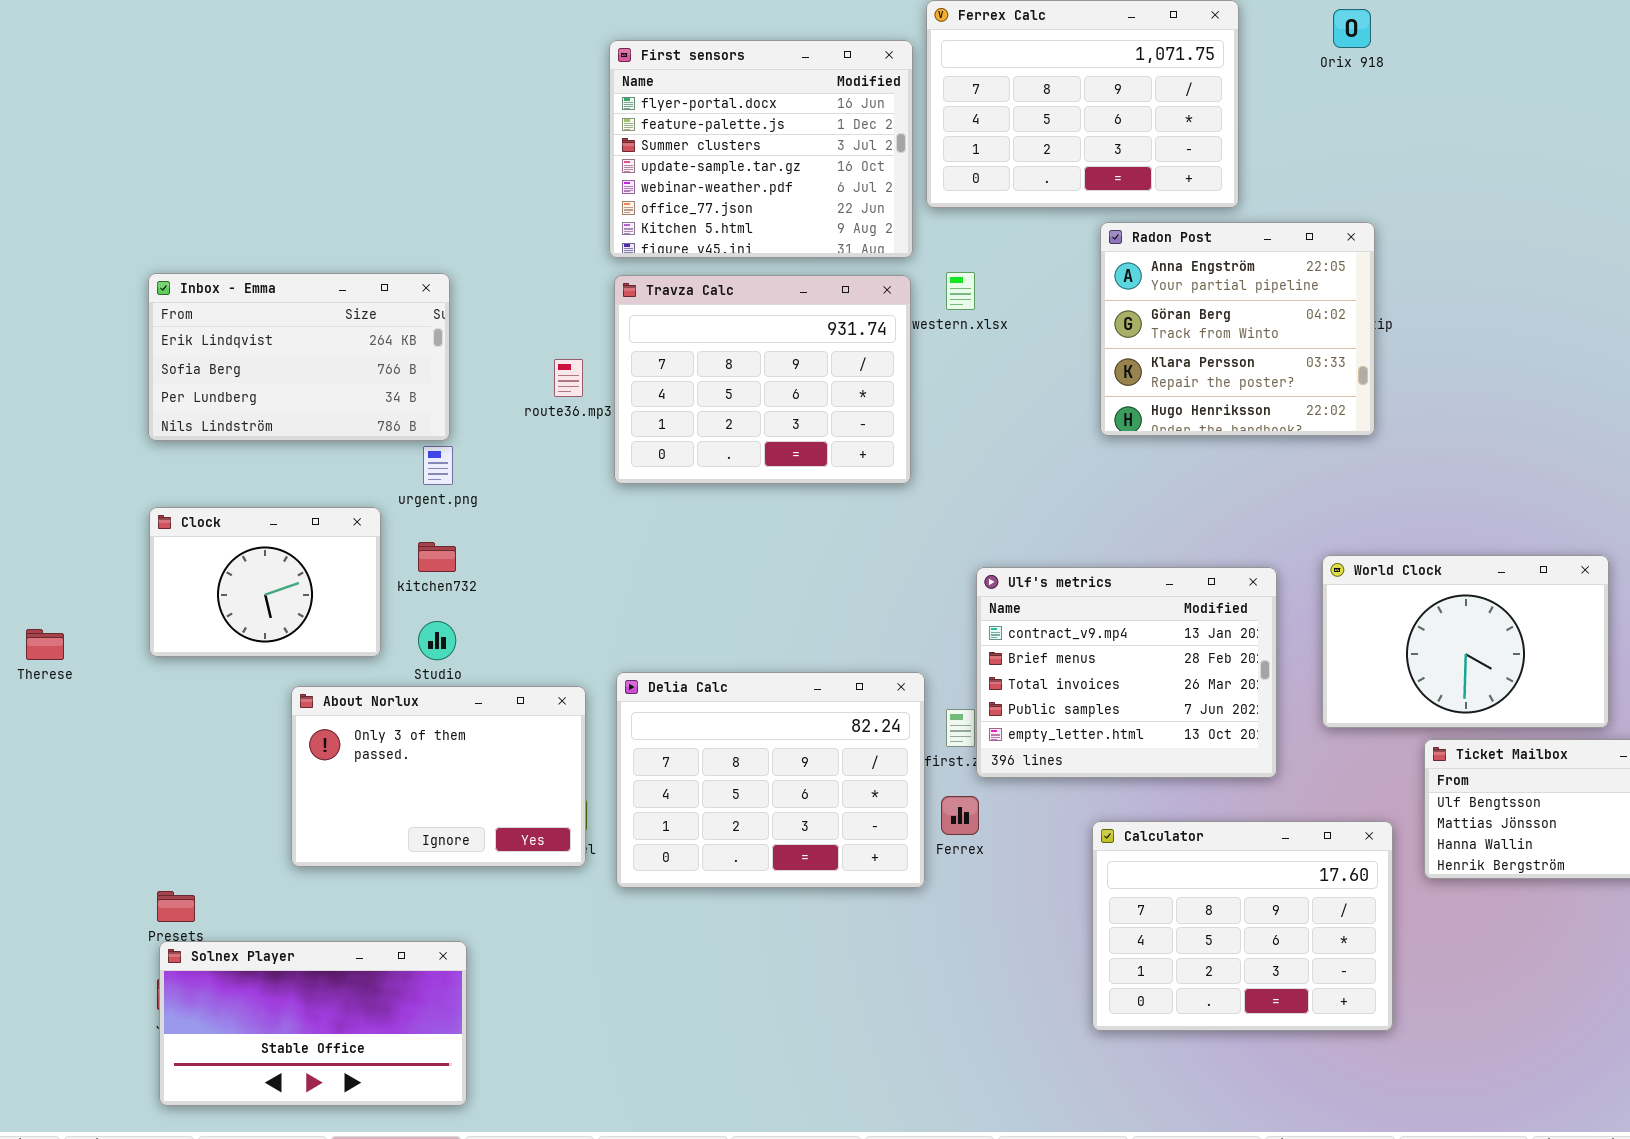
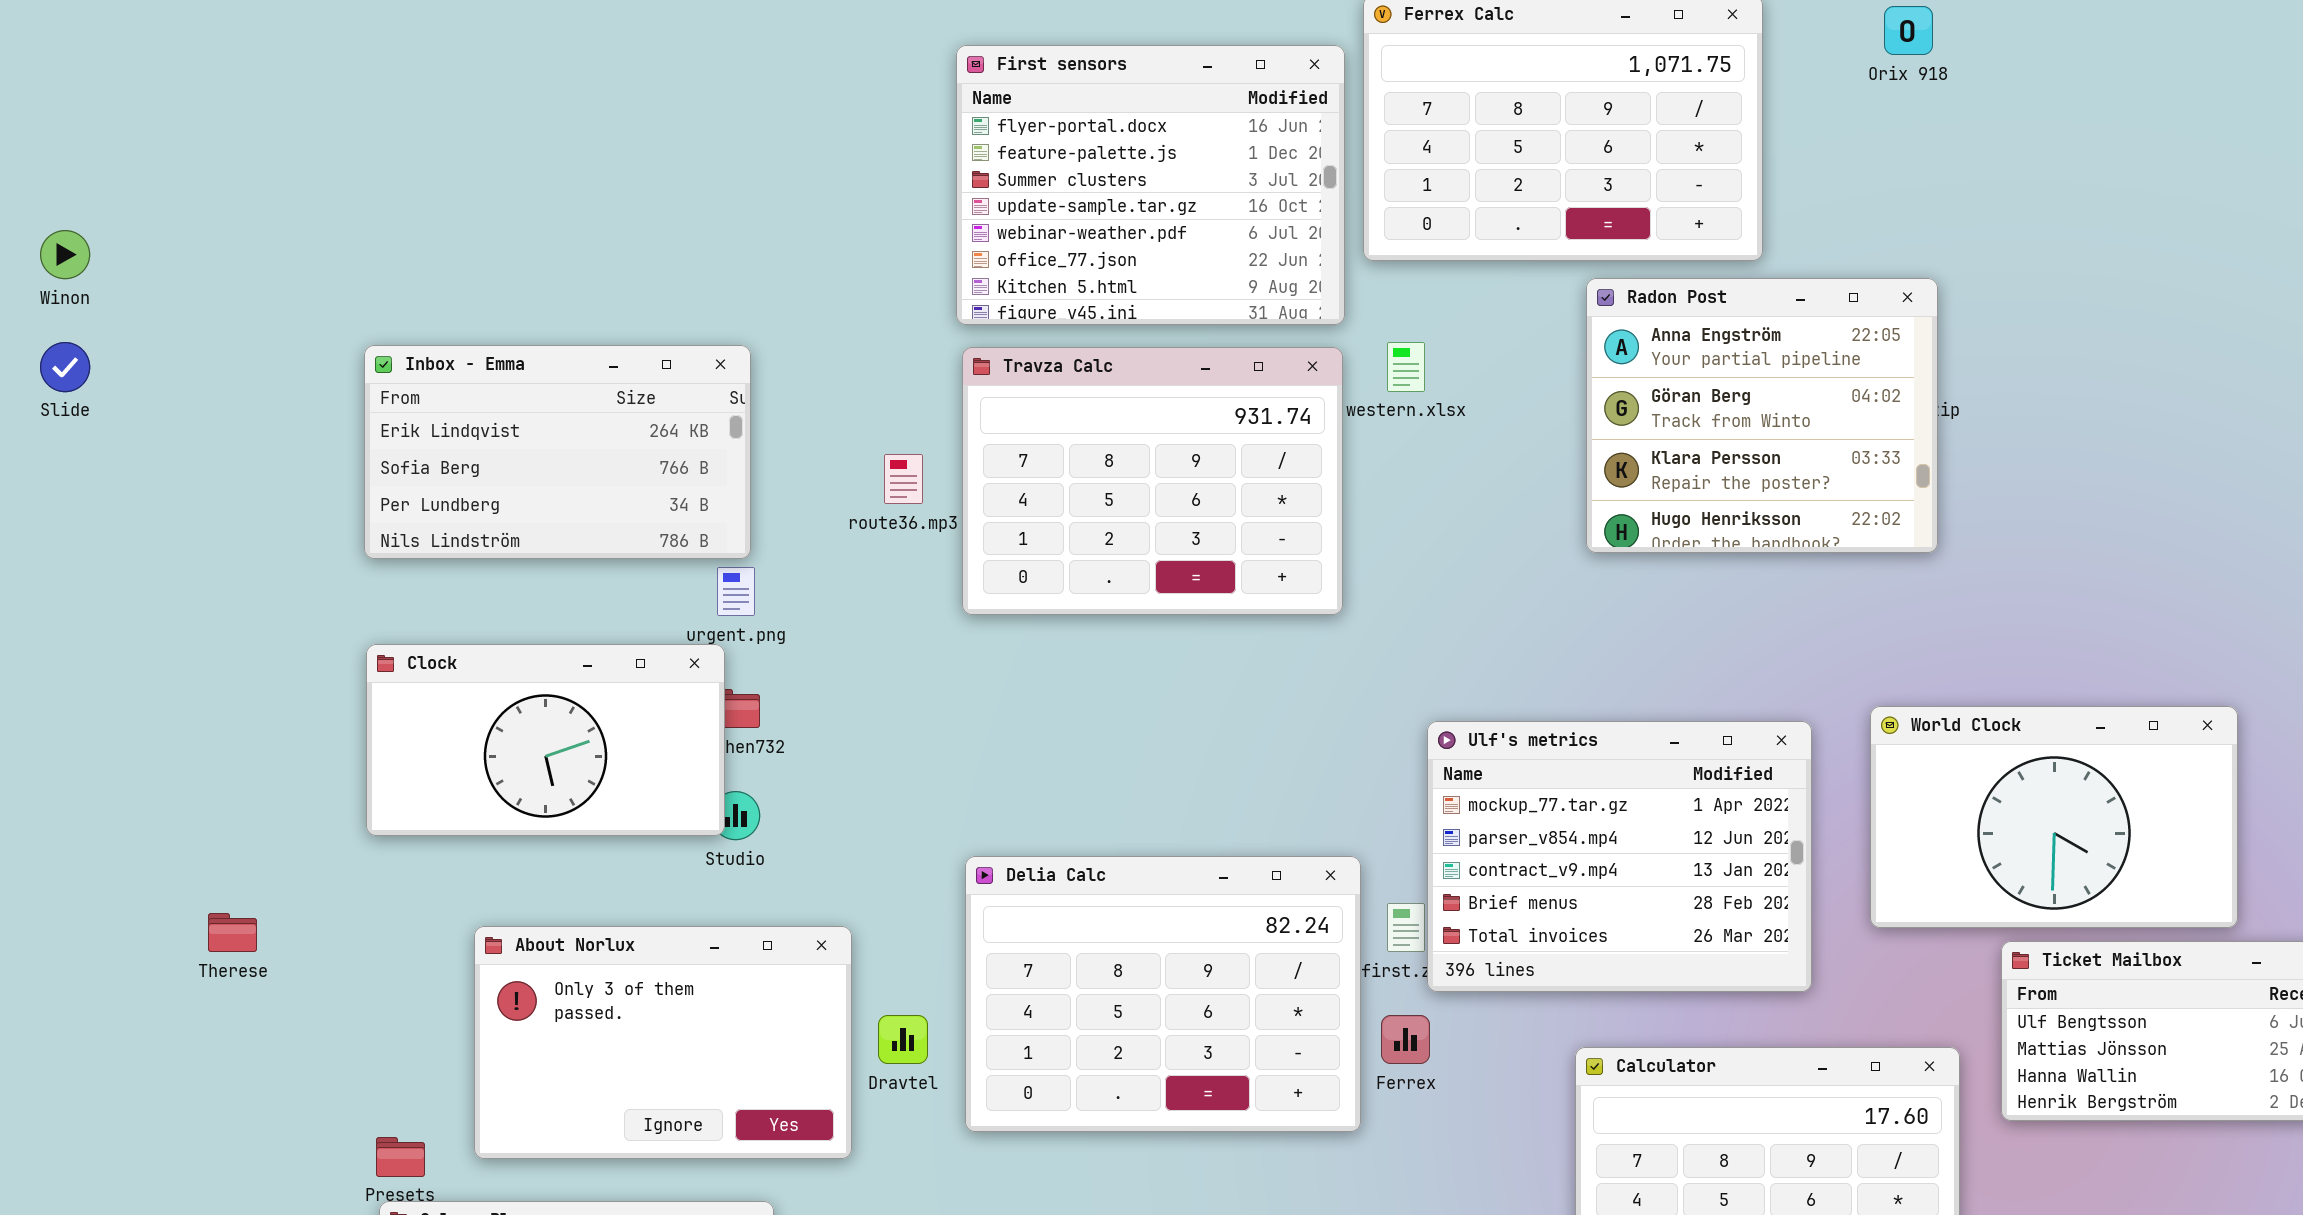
Clock: [149,507,381,657] -> [366,644,725,836], resized
Ulf's metrics: [976,567,1277,778] -> [1427,721,1812,992], scrolled up 2 rows
Therese: [26,629,64,660] -> [208,913,257,952], moved
About Norlux: [291,686,586,867] -> [474,926,852,1159], moved

